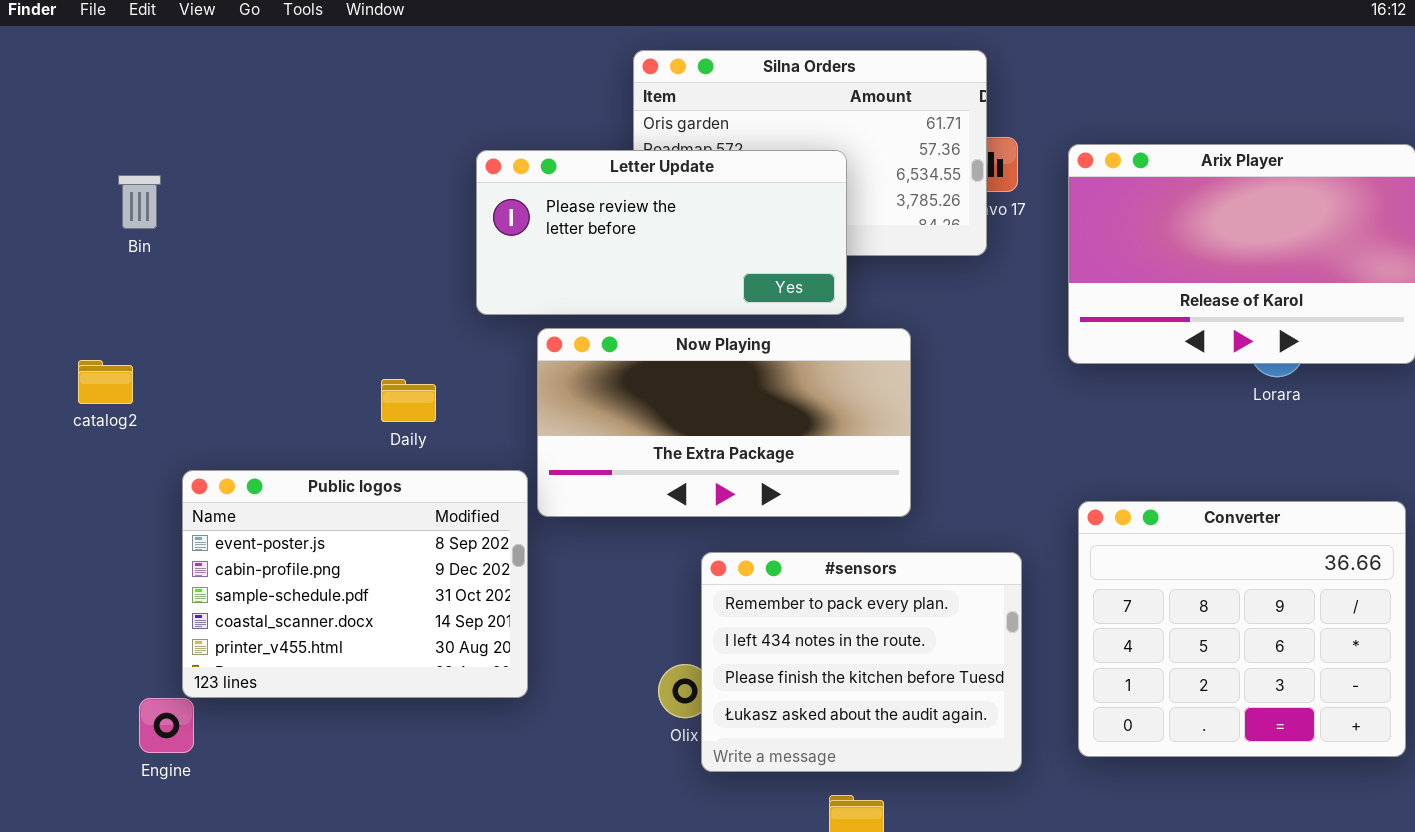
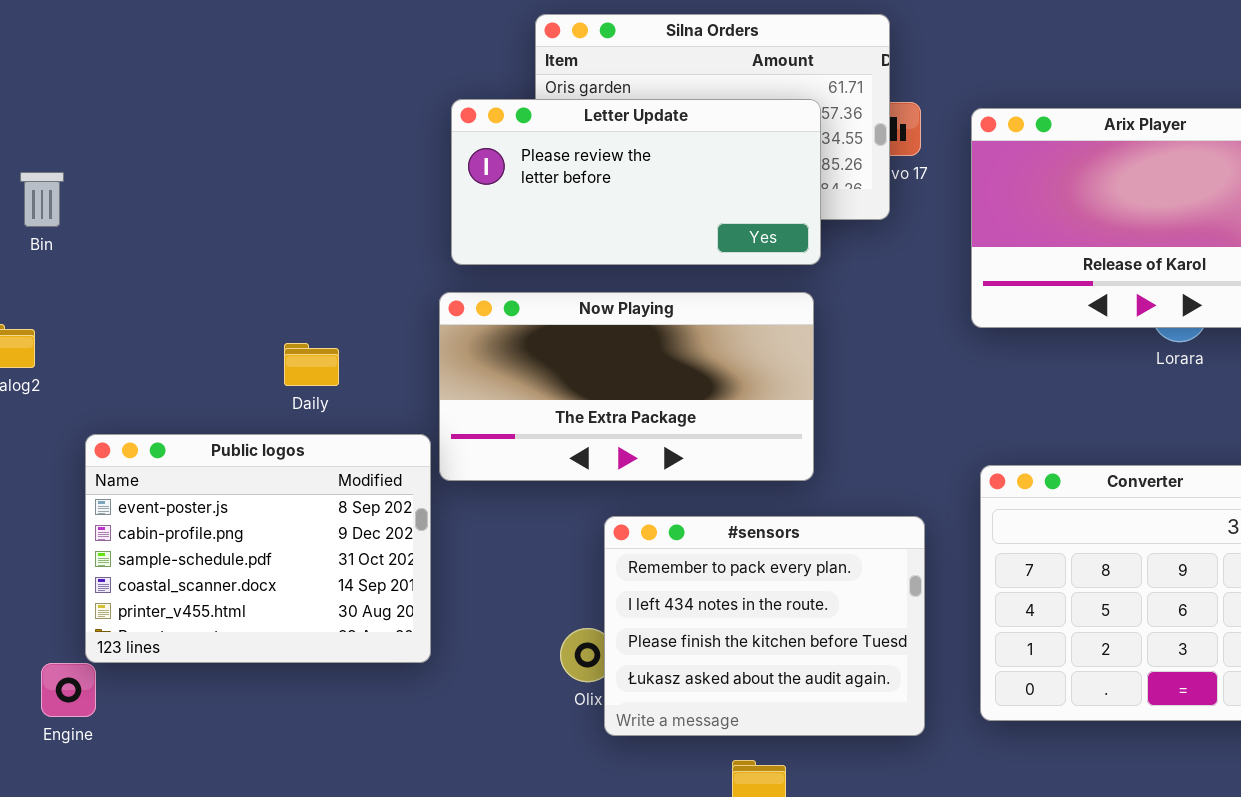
Letter Update: [476,150,847,315] -> [451,99,821,265], moved
Bin: [118,175,161,229] -> [20,172,64,227], moved

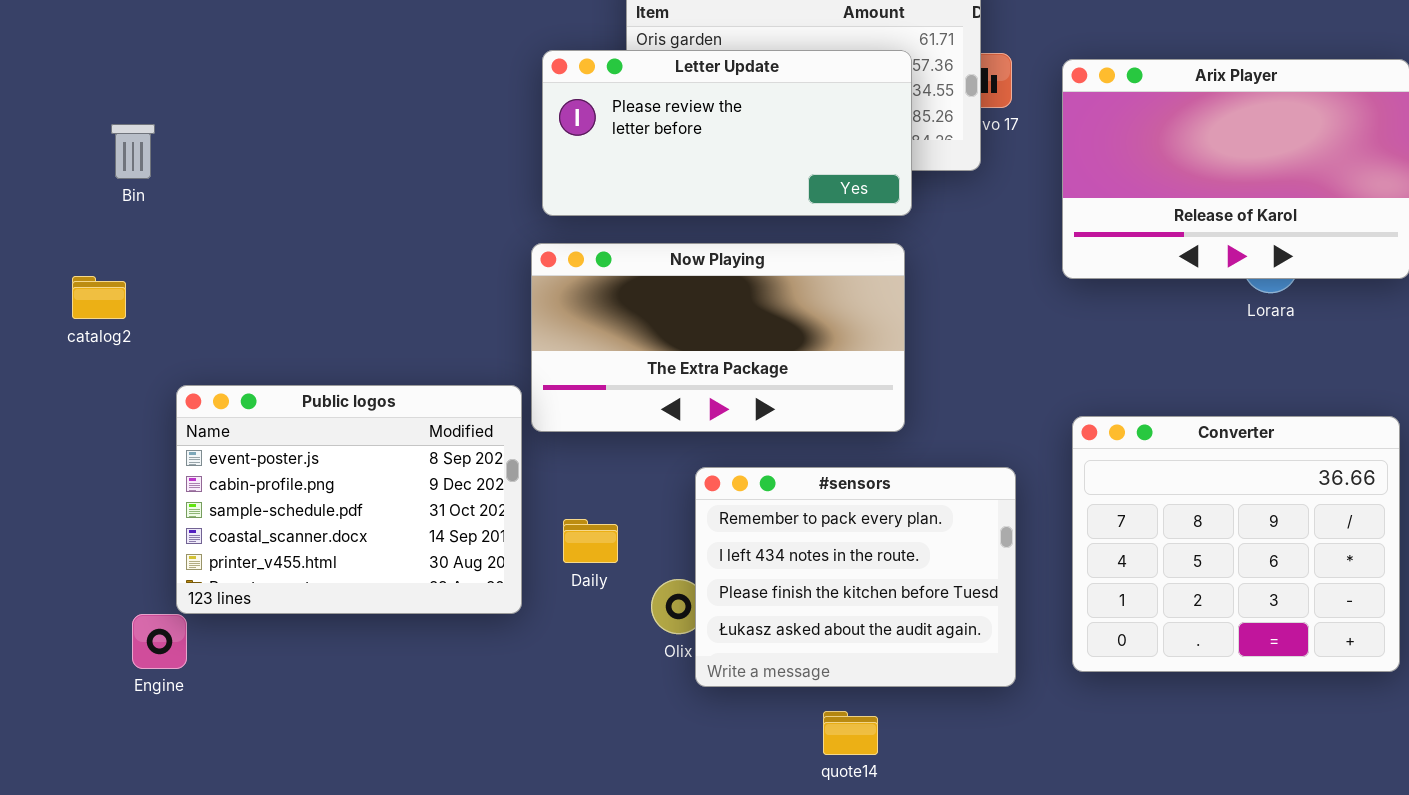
Daily: [284,343,339,386] -> [563,519,618,563], moved

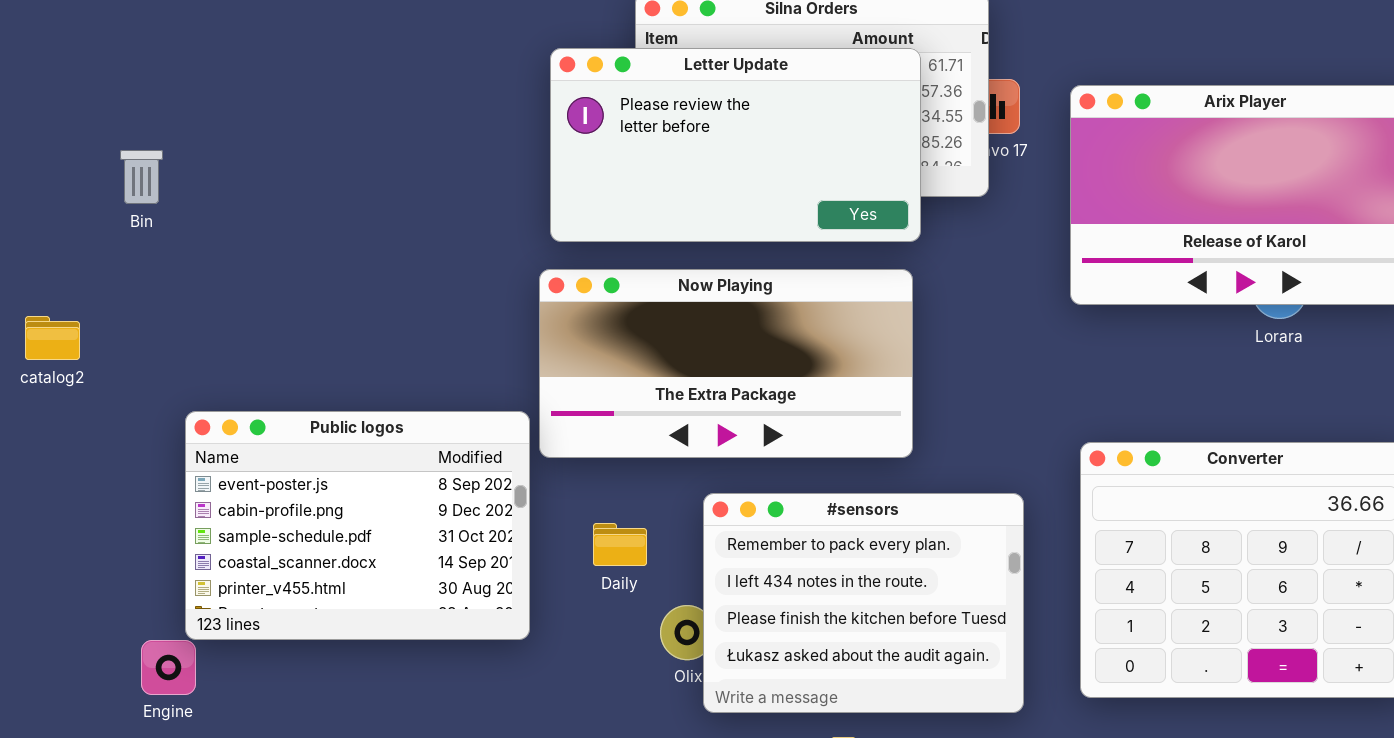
Letter Update: [542,50,912,216] -> [550,48,921,242], resized
catalog2: [72,276,126,319] -> [25,316,80,360], moved
Daily: [563,519,618,563] -> [593,523,647,566], moved

